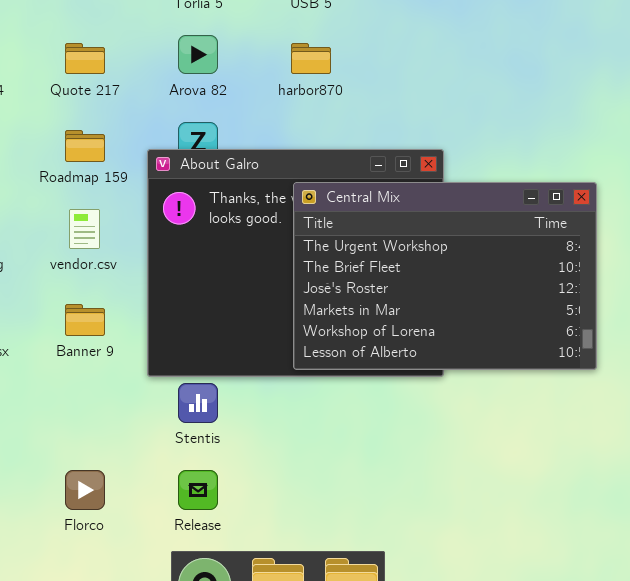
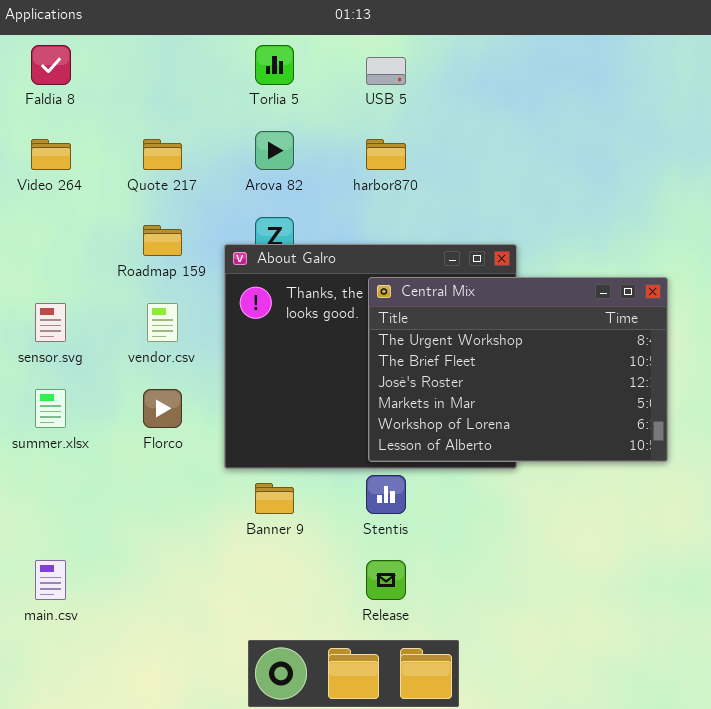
Banner 9: [65,304,105,336] -> [255,483,294,514], moved
Stentis: [178,383,218,423] -> [366,475,406,514], moved
Florco: [65,470,105,510] -> [143,389,182,428], moved
Release: [178,470,218,510] -> [366,560,406,600], moved

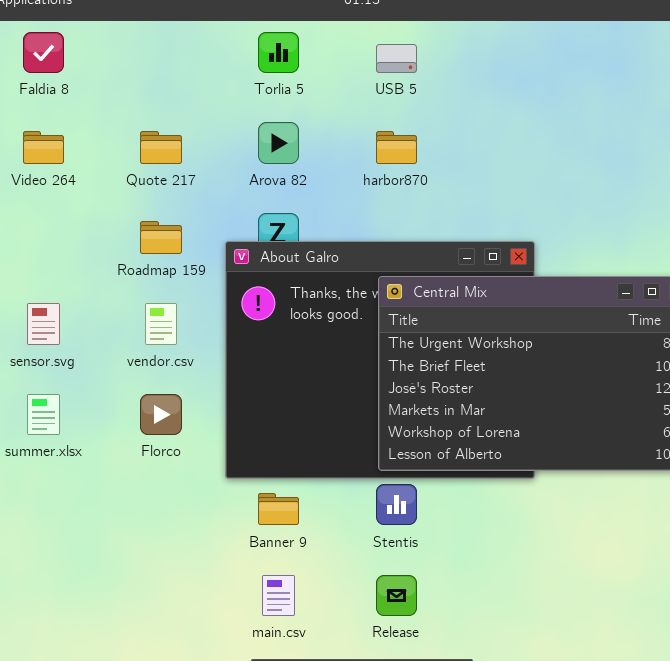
main.csv: [35,560,66,600] -> [262,575,295,616], moved

